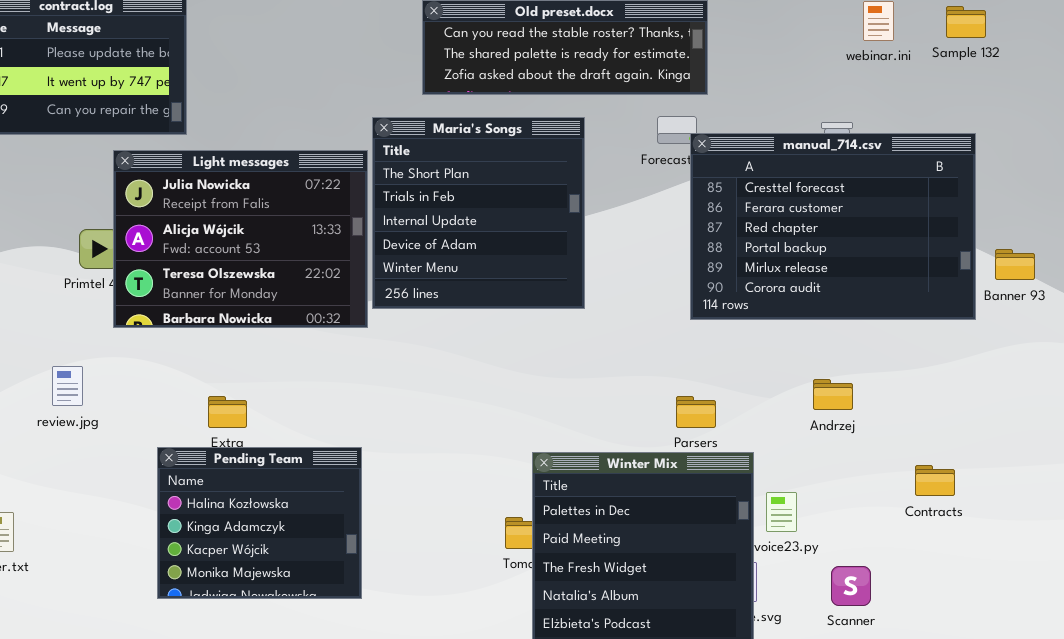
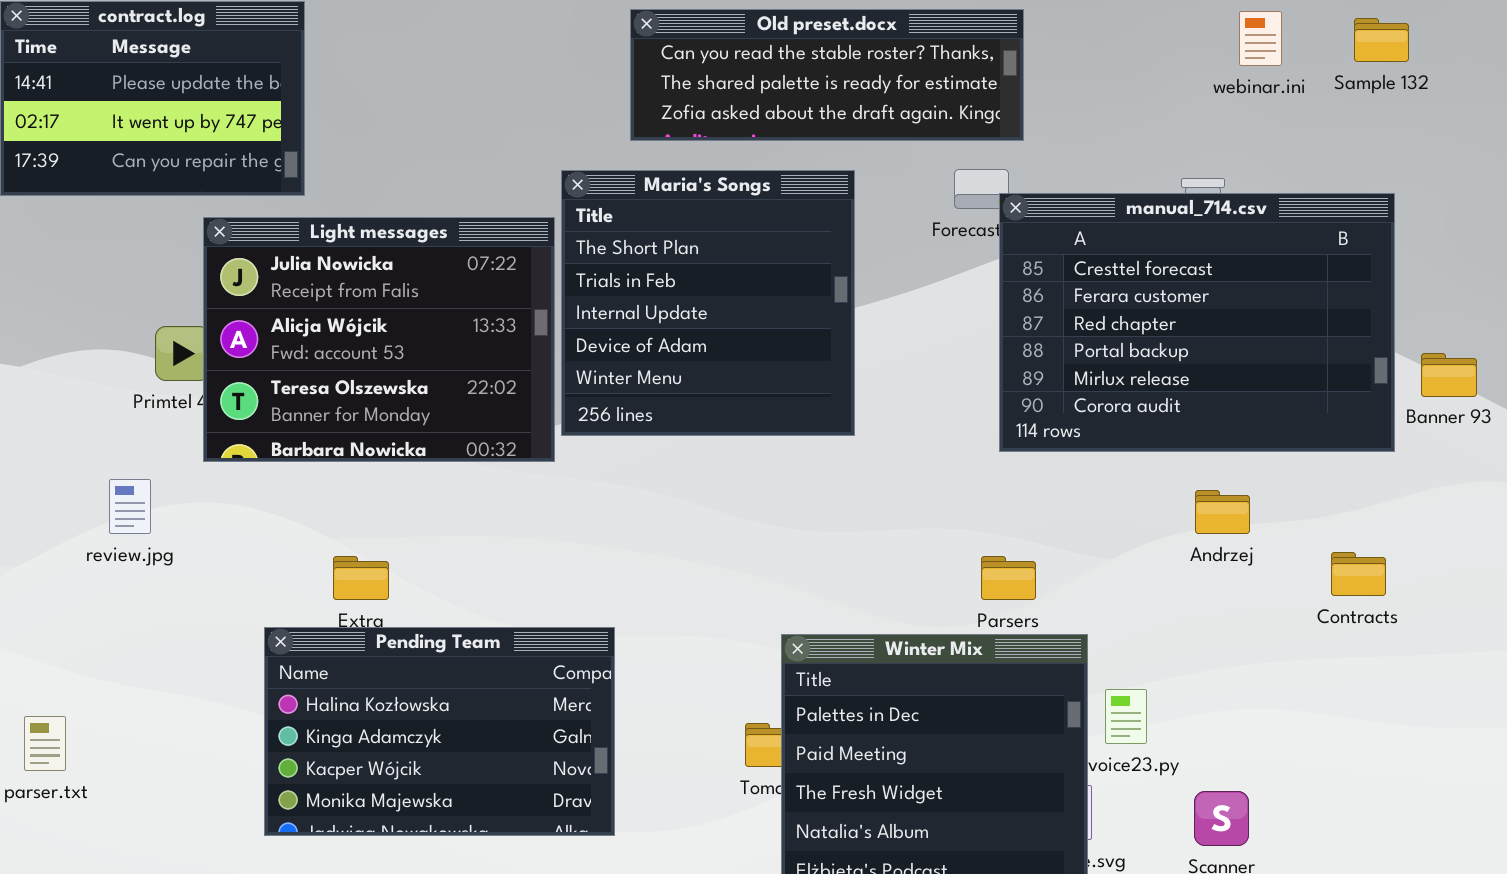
review.jpg: [52,366,83,406] -> [109,479,151,534], moved
Andrzej: [813,379,853,410] -> [1195,490,1250,534], moved
Pending Team: [157,447,362,599] -> [264,627,615,836], resized
Contracts: [915,465,955,496] -> [1331,552,1386,596], moved

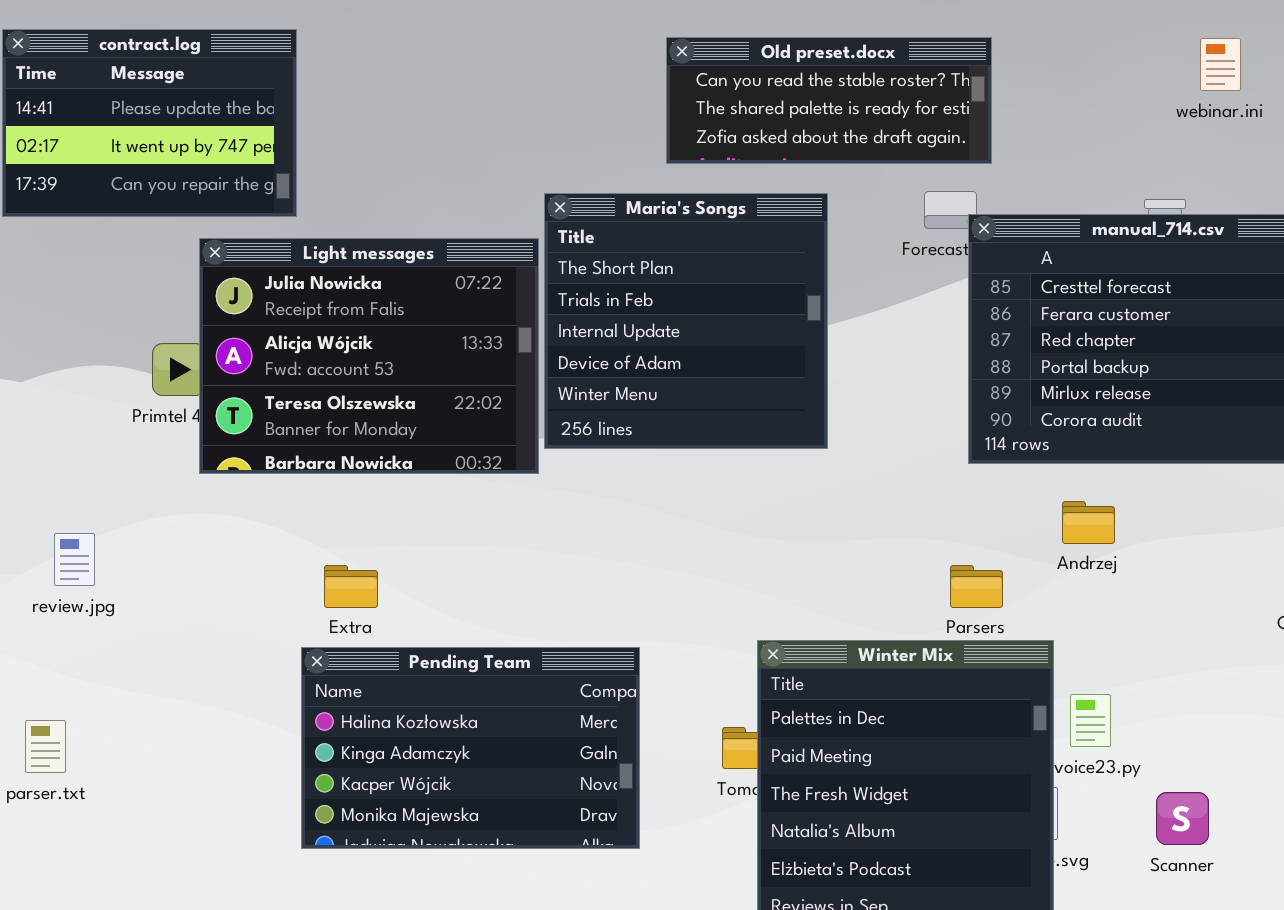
Old preset.docx: [630,9,1024,141] -> [666,37,992,164], resized
review.jpg: [109,479,151,534] -> [54,533,95,586], moved
Andrzej: [1195,490,1250,534] -> [1062,501,1115,544], moved
Pending Team: [264,627,615,836] -> [301,647,640,849], moved

